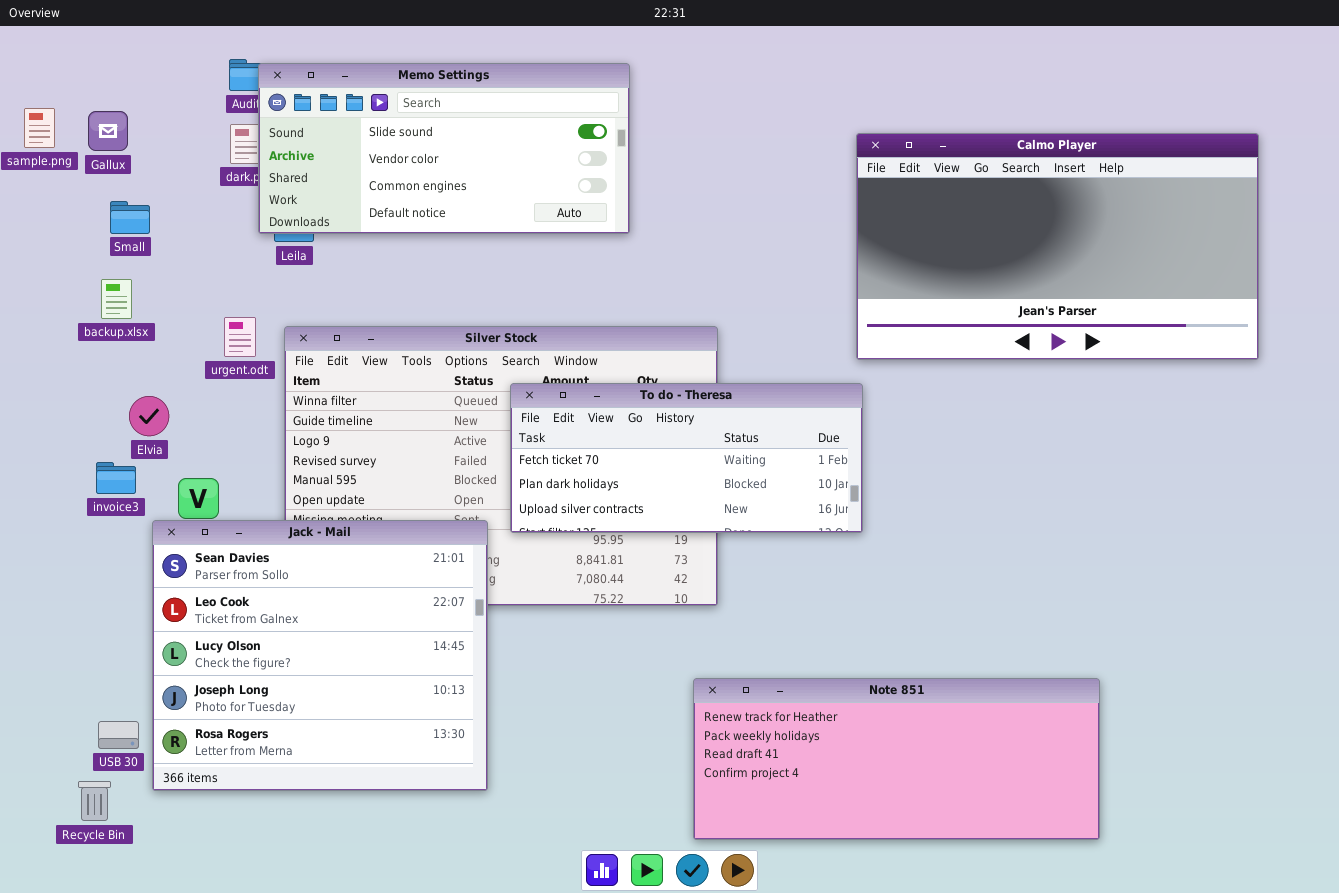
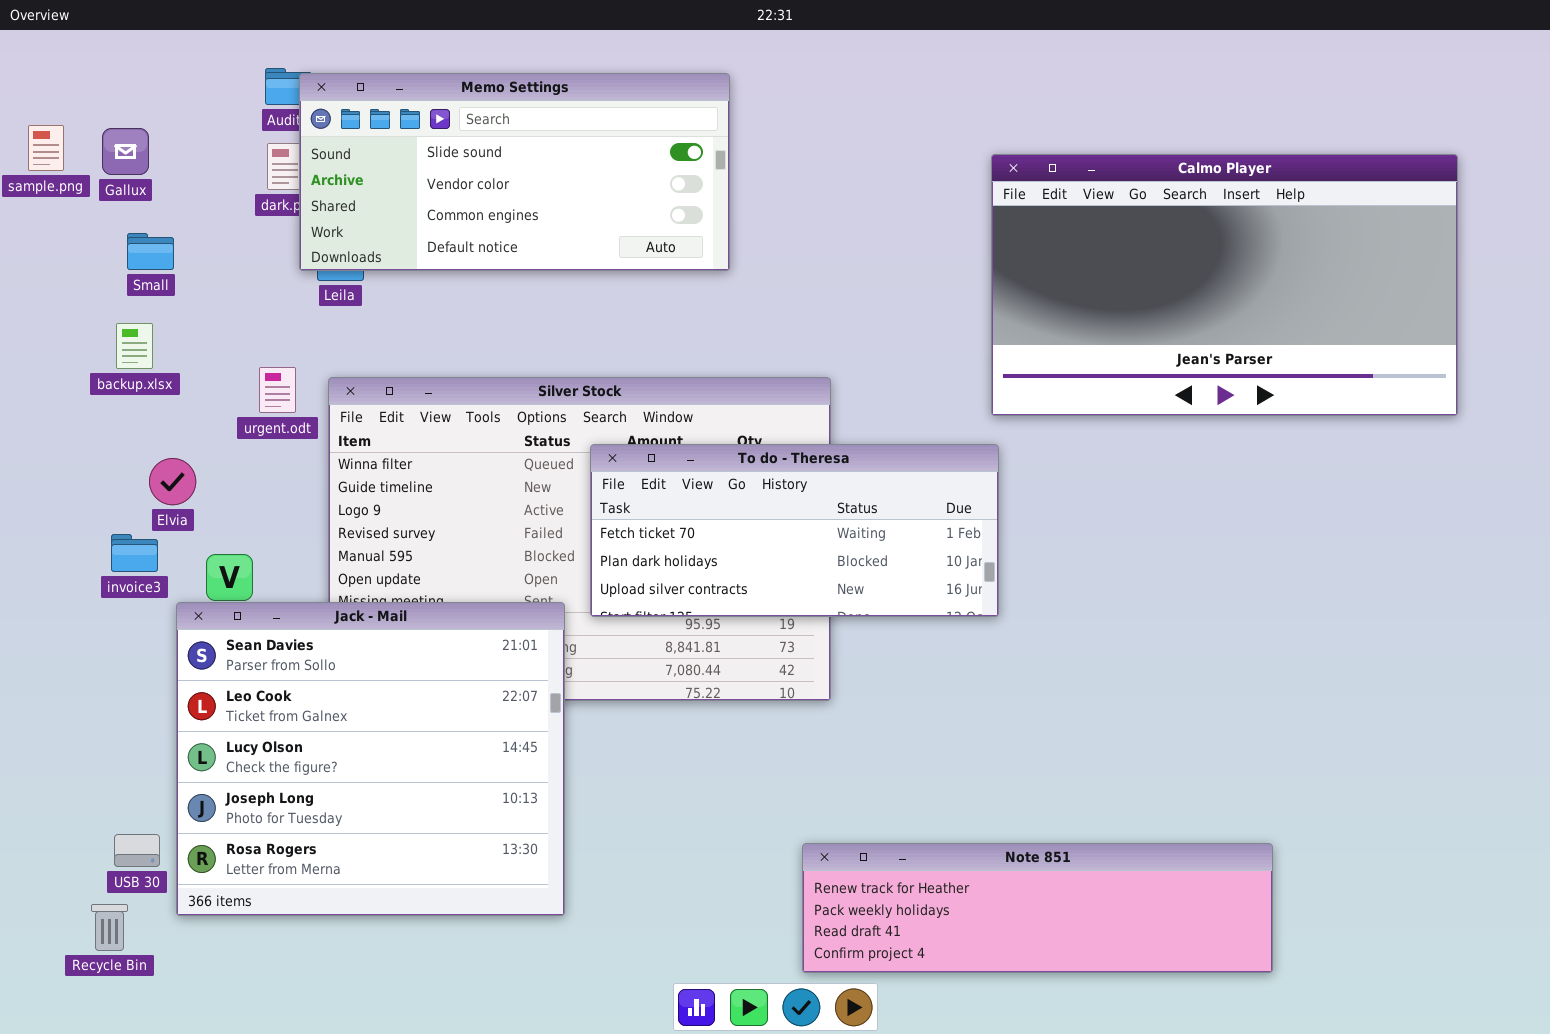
Note 851: [693,678,1100,840] -> [802,843,1273,973], resized

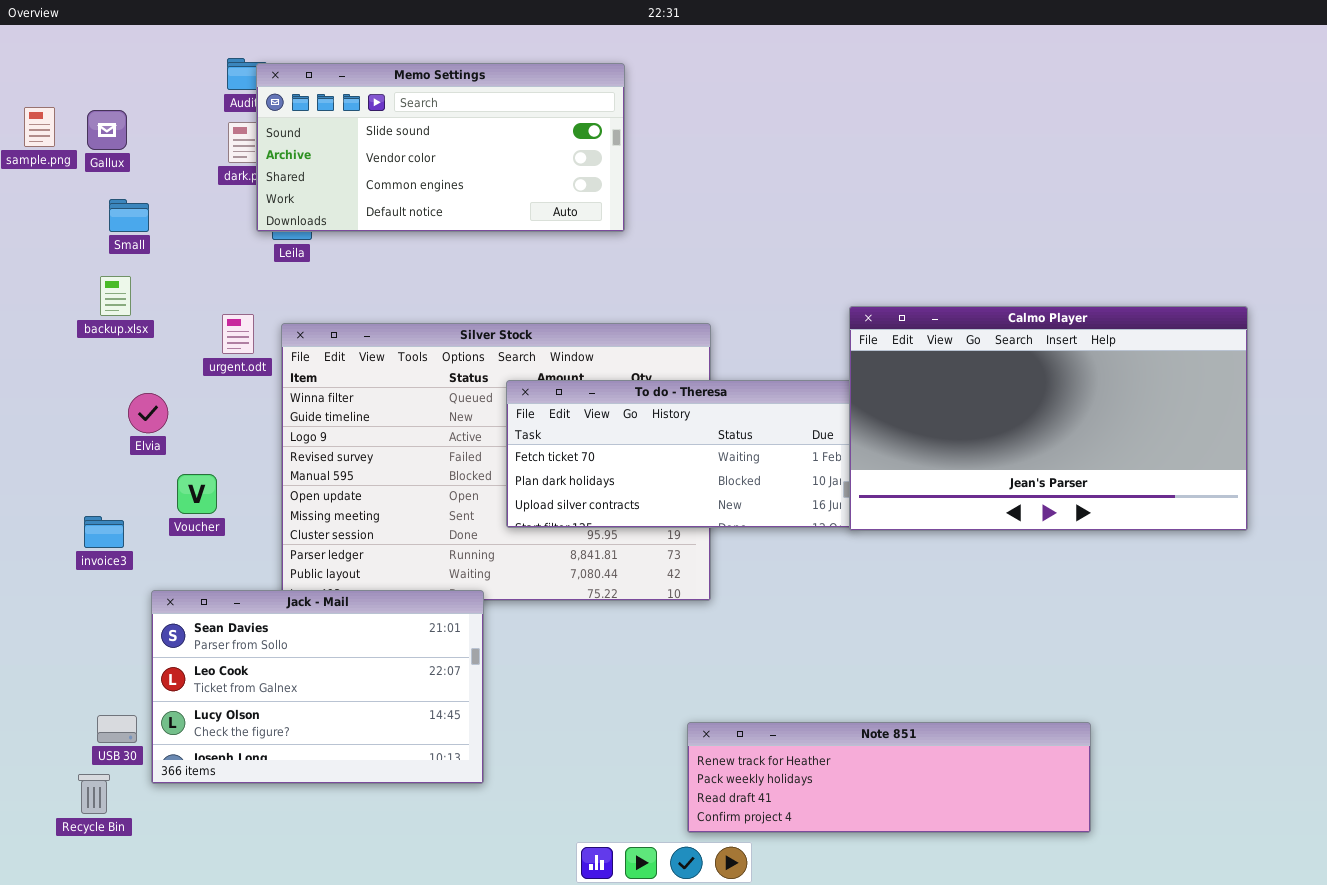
Calmo Player: [991,154,1458,416] -> [849,306,1248,531], moved
invoice3: [111,534,158,572] -> [84,516,124,548], moved
Jack - Mail: [176,602,565,916] -> [151,590,484,784], resized

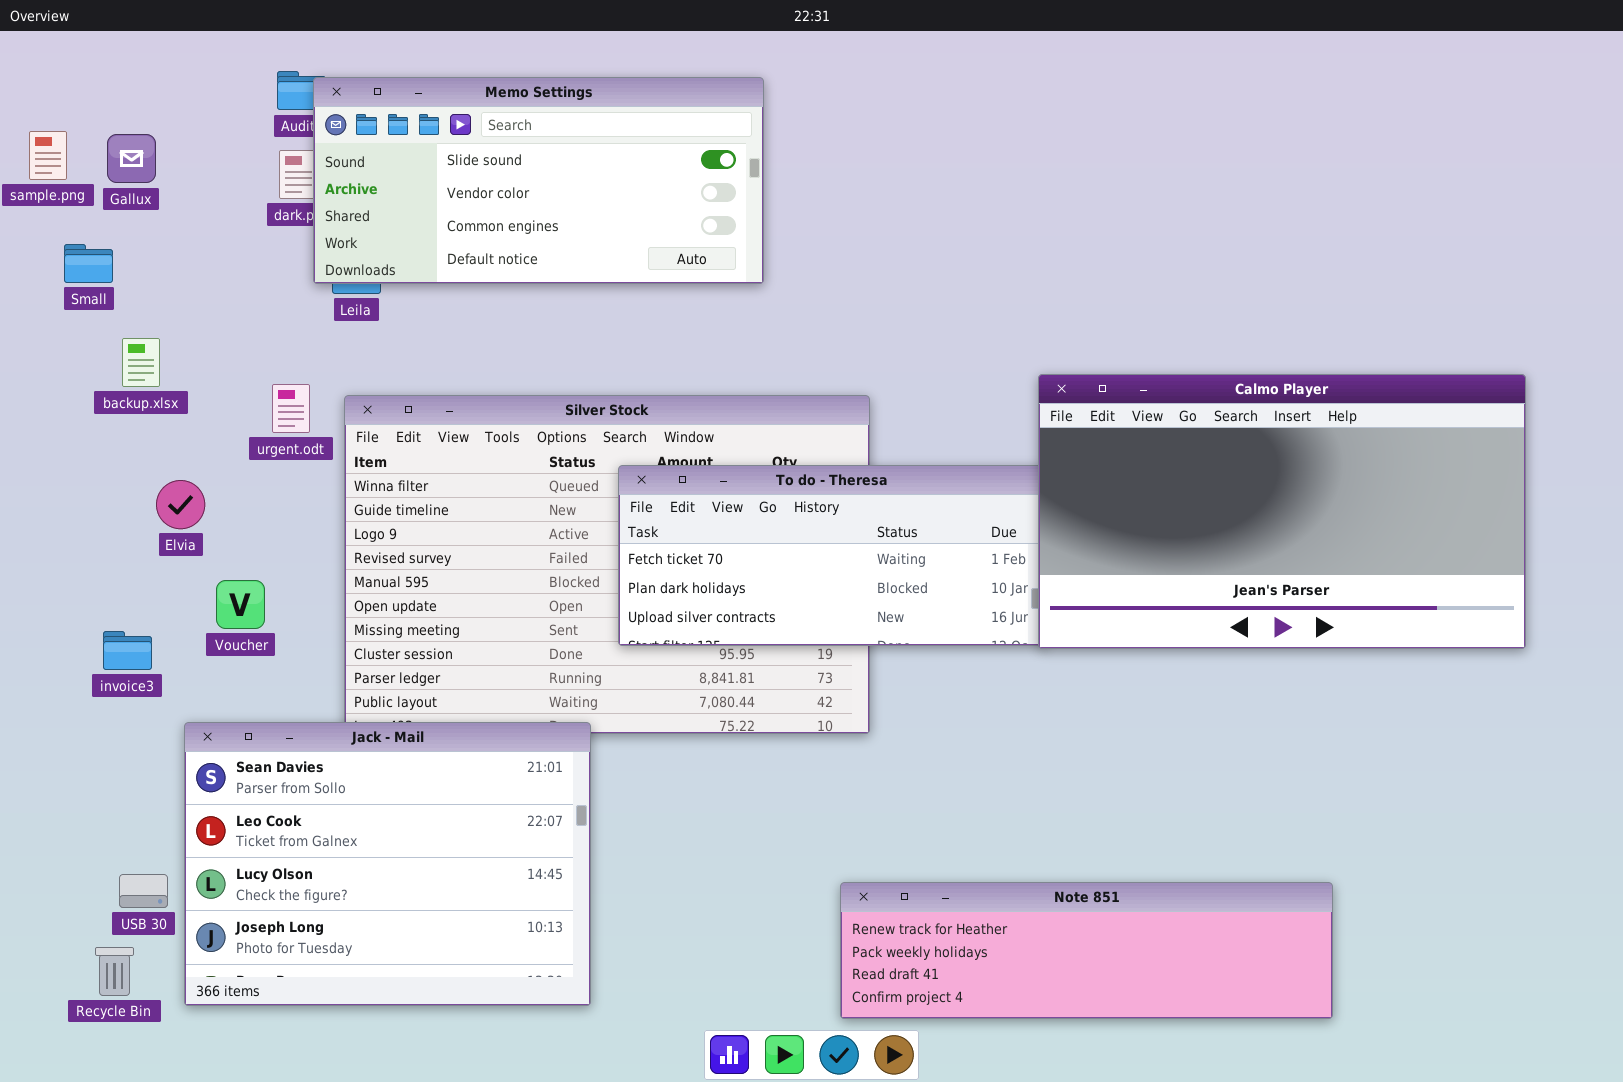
Small: [109,199,149,232] -> [64,244,113,283], moved
Jack - Mail: [151,590,484,784] -> [184,722,591,1006], resized

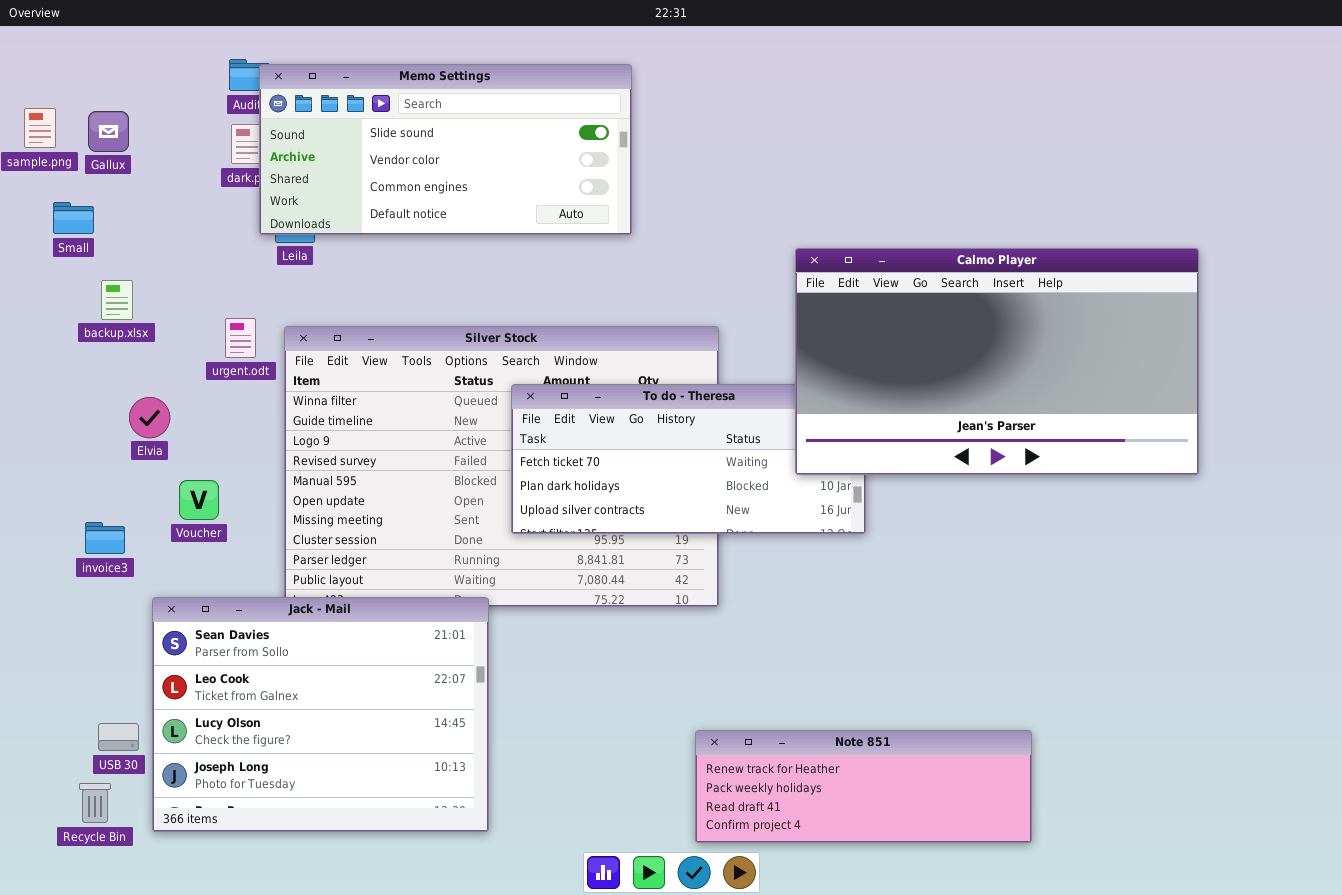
Calmo Player: [1038,374,1526,649] -> [795,248,1199,475], moved
Note 851: [840,882,1333,1019] -> [695,730,1032,843], resized

